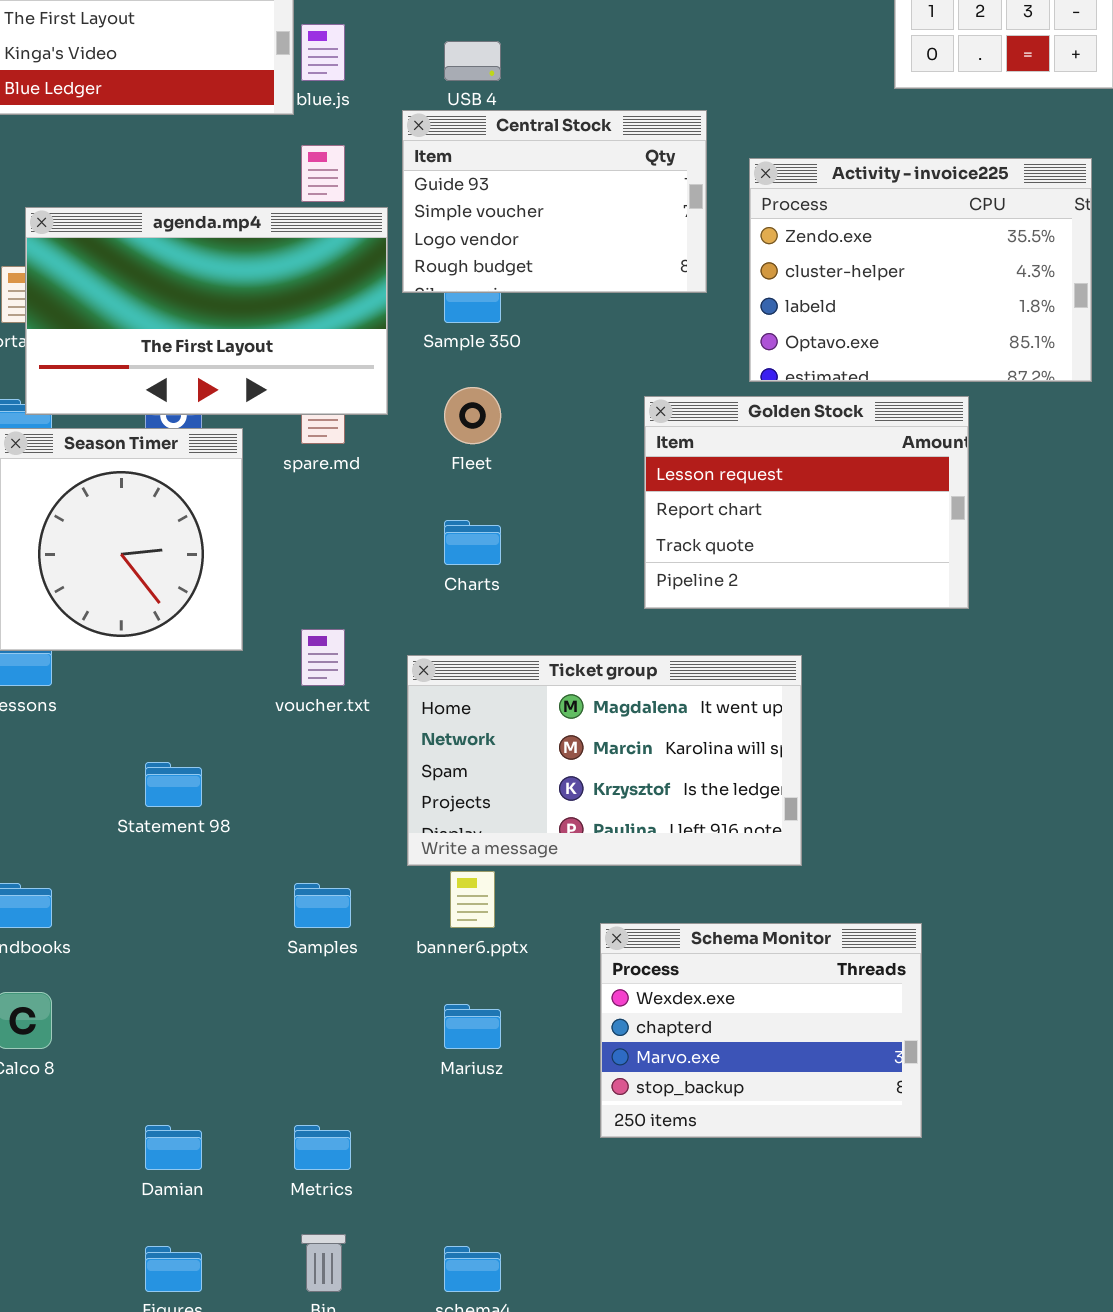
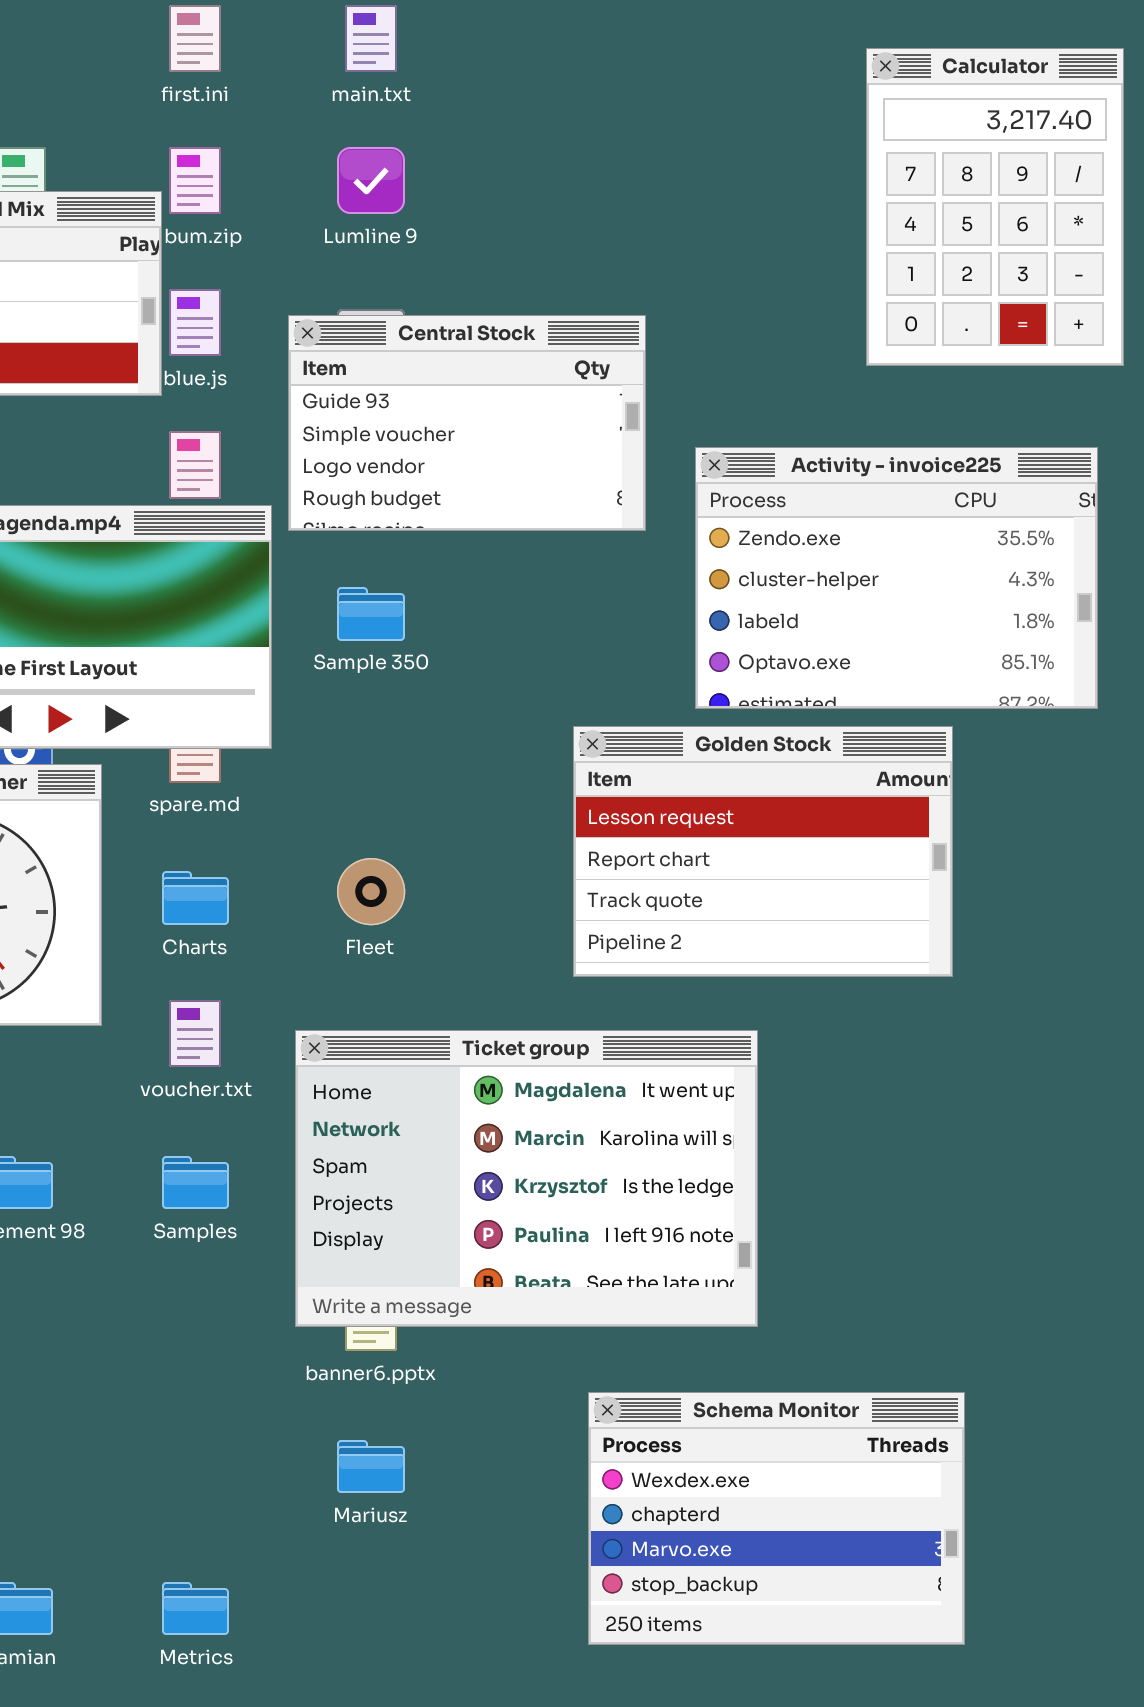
Central Stock: [402,110,707,293] -> [288,315,646,531], moved
Fleet: [444,387,501,444] -> [337,858,405,925], moved
Charts: [444,520,501,565] -> [162,871,229,925], moved
Ticket group: [407,655,802,866] -> [295,1030,758,1327], resized
Samples: [294,883,351,928] -> [162,1156,229,1209], moved
Schema Monitor: [600,923,922,1138] -> [588,1392,965,1645], moved

